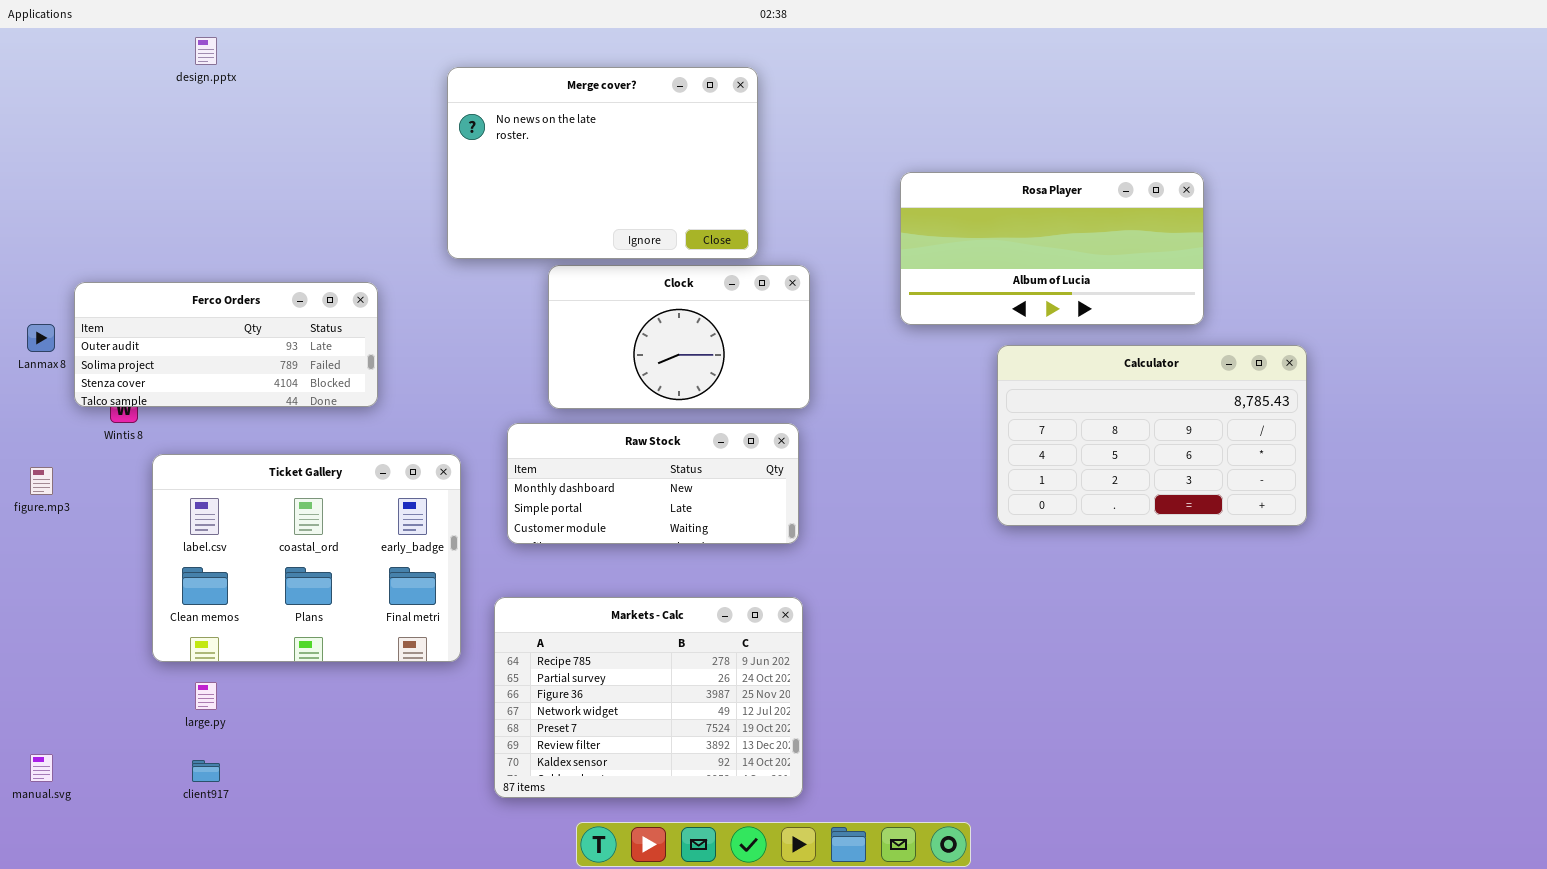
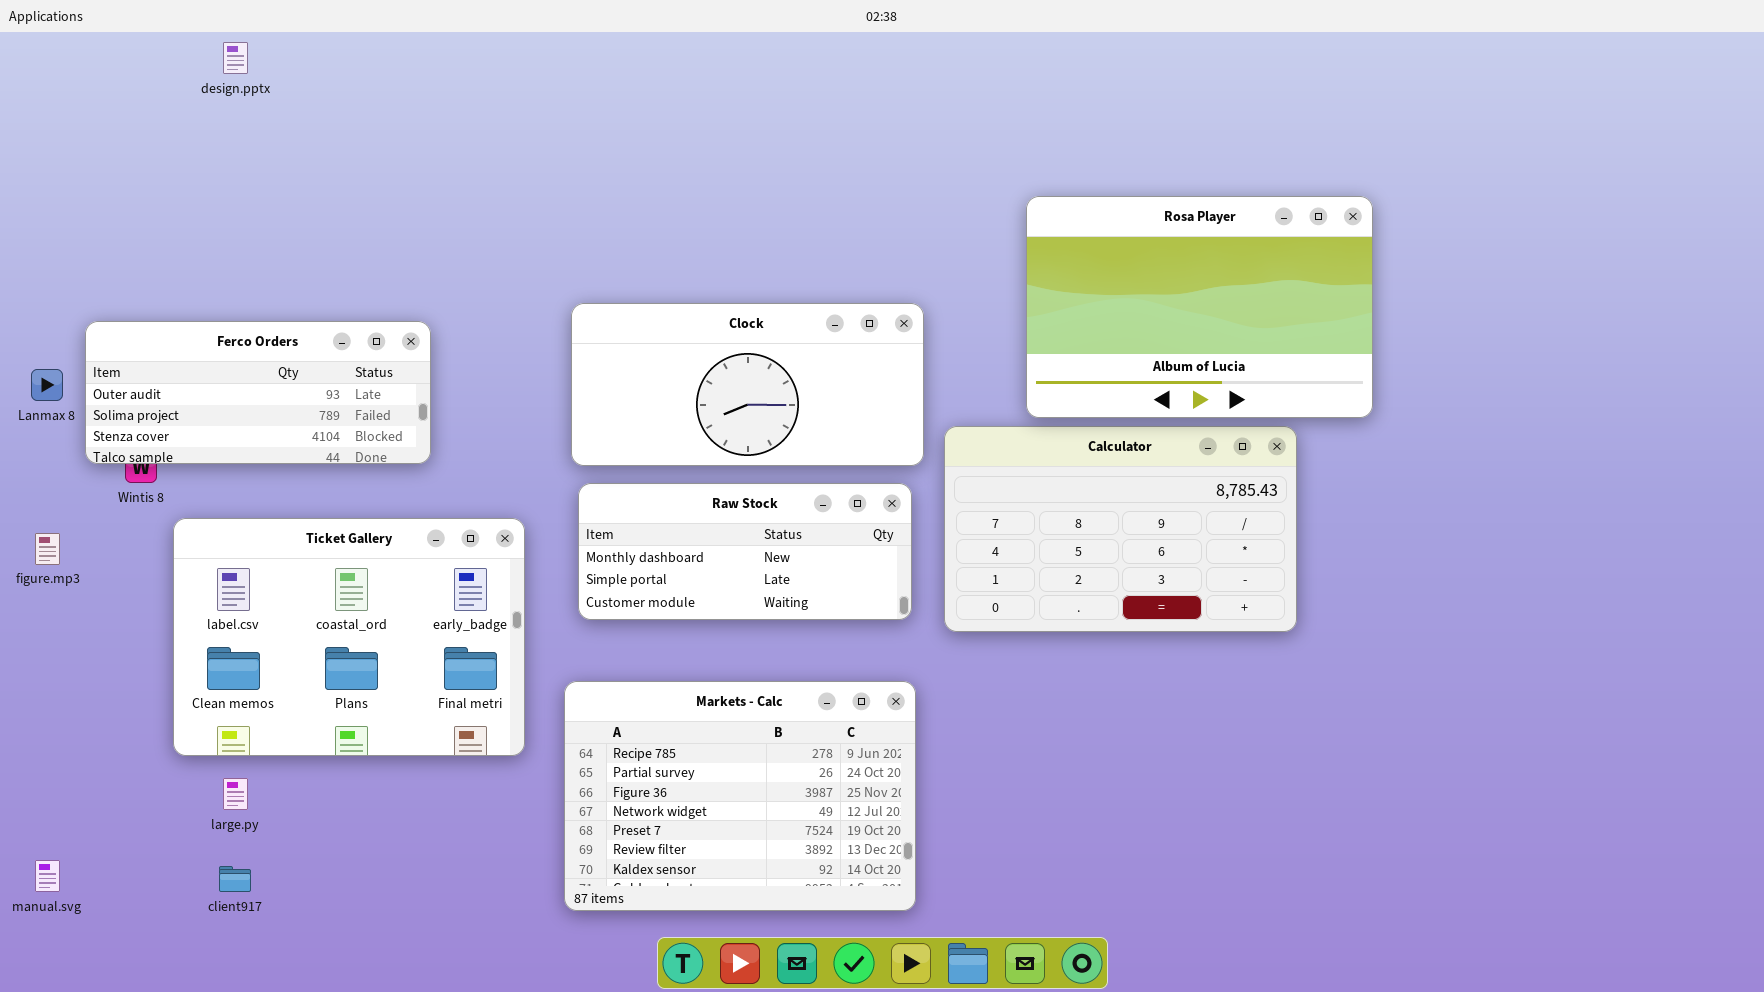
Merge cover?: [447,67,758,259] -> none, closed
Rosa Player: [900,172,1204,325] -> [1026,196,1373,418], resized
Clock: [548,265,810,409] -> [571,303,924,466], resized
Calculator: [997,345,1307,526] -> [944,426,1297,632], moved

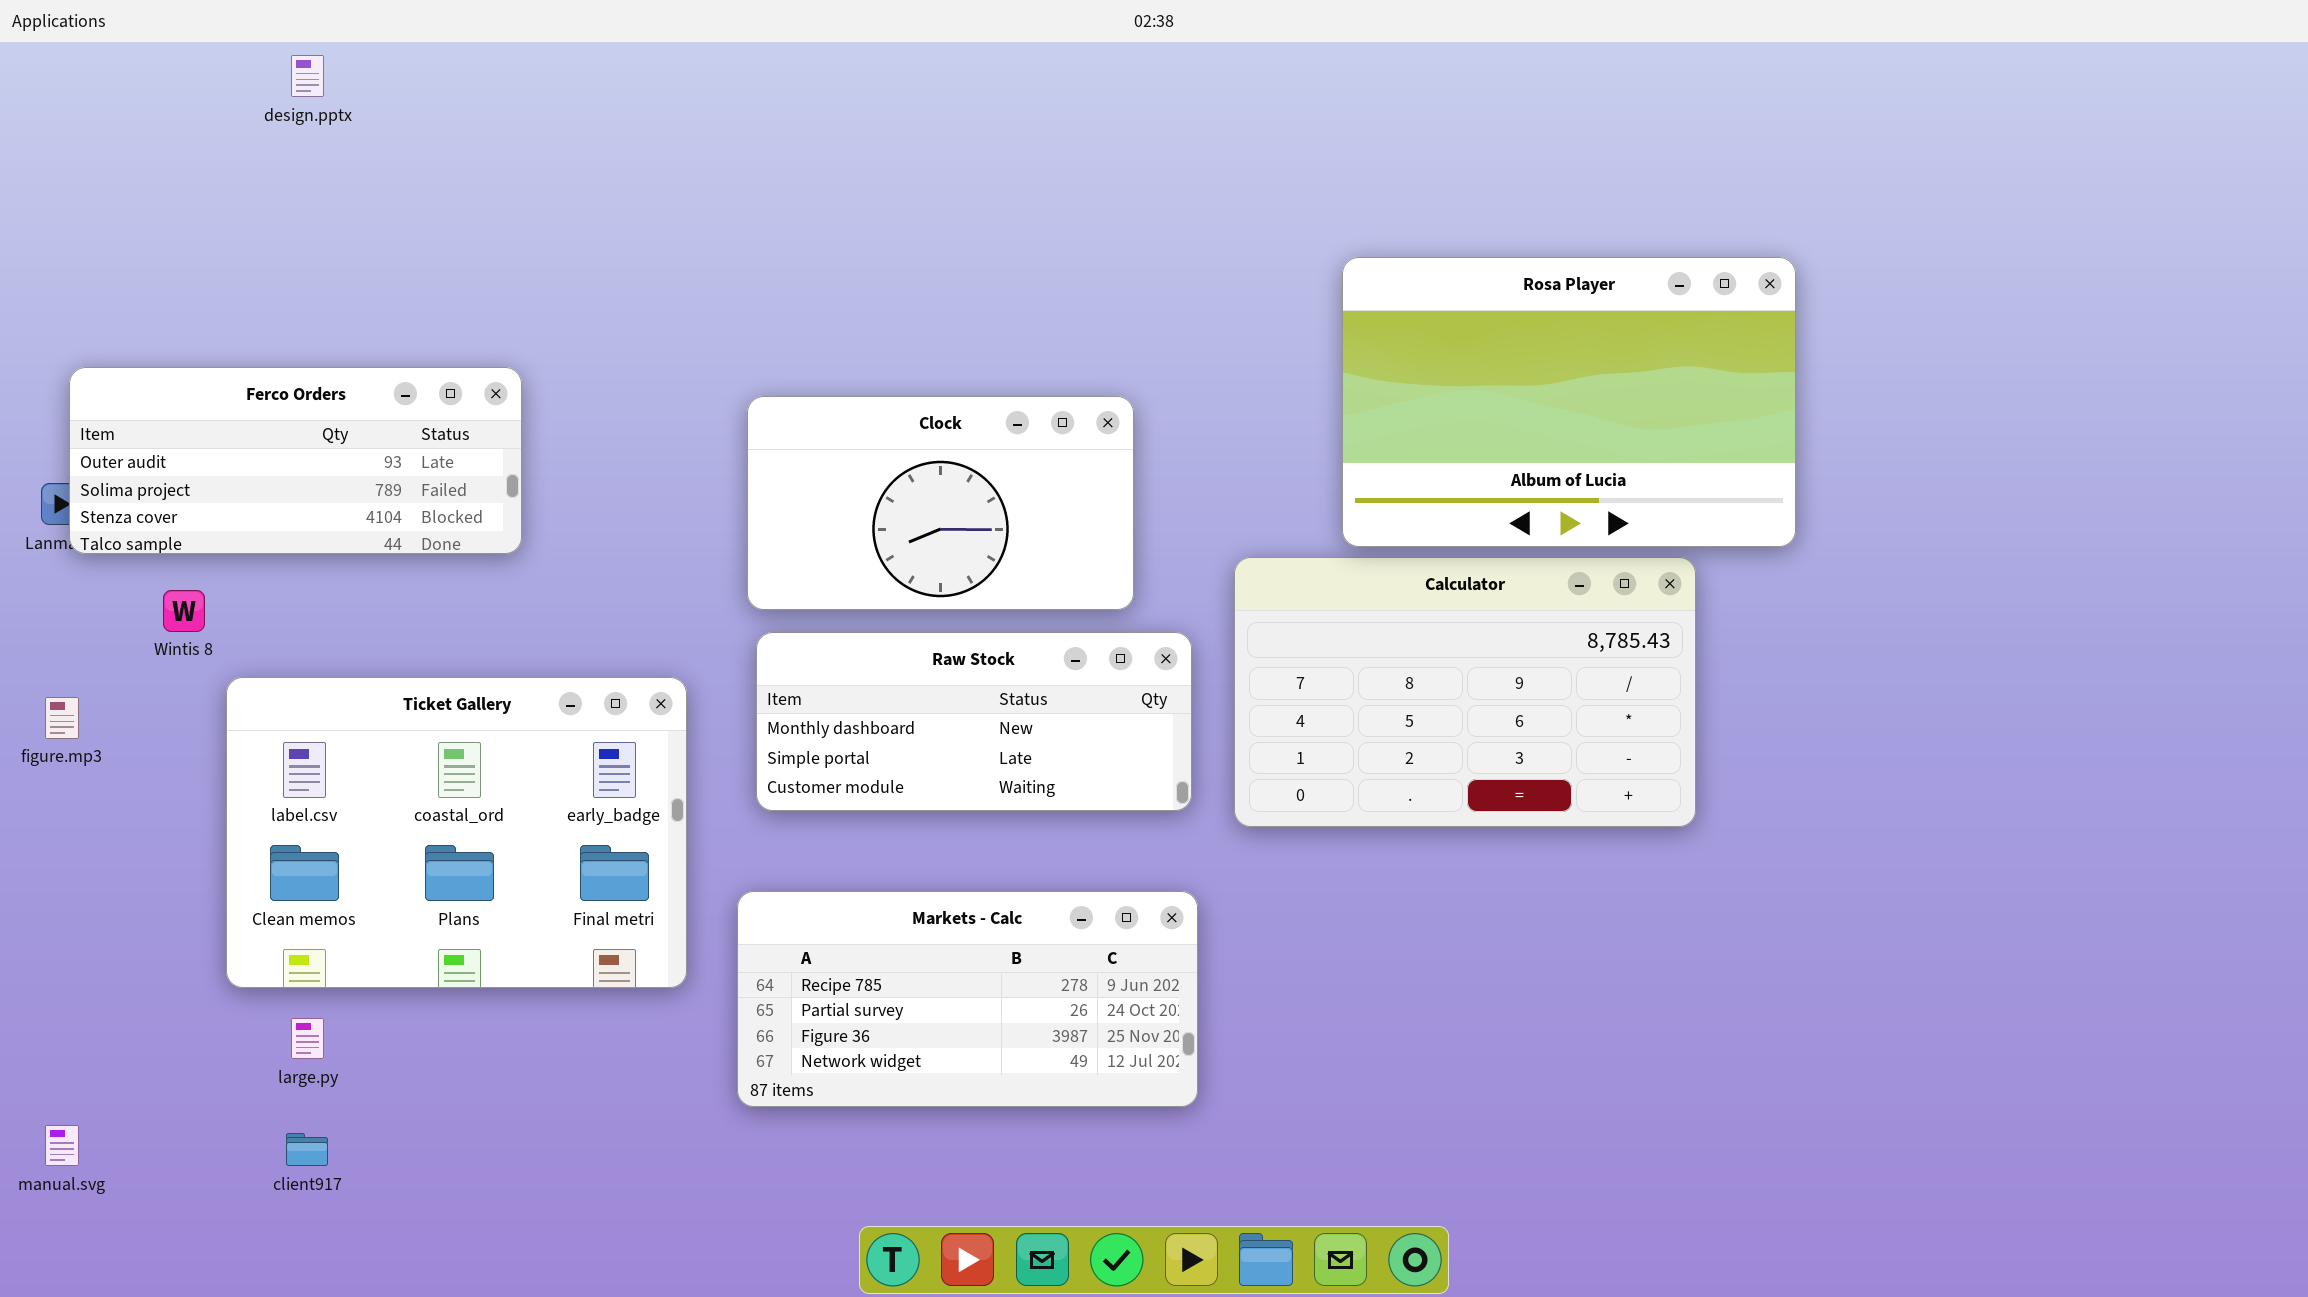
Clock: [571,303,924,466] -> [747,396,1134,610], resized
Ferco Orders: [85,321,431,464] -> [69,367,522,554], moved
Markets - Calc: [564,681,916,911] -> [737,891,1198,1107], resized

